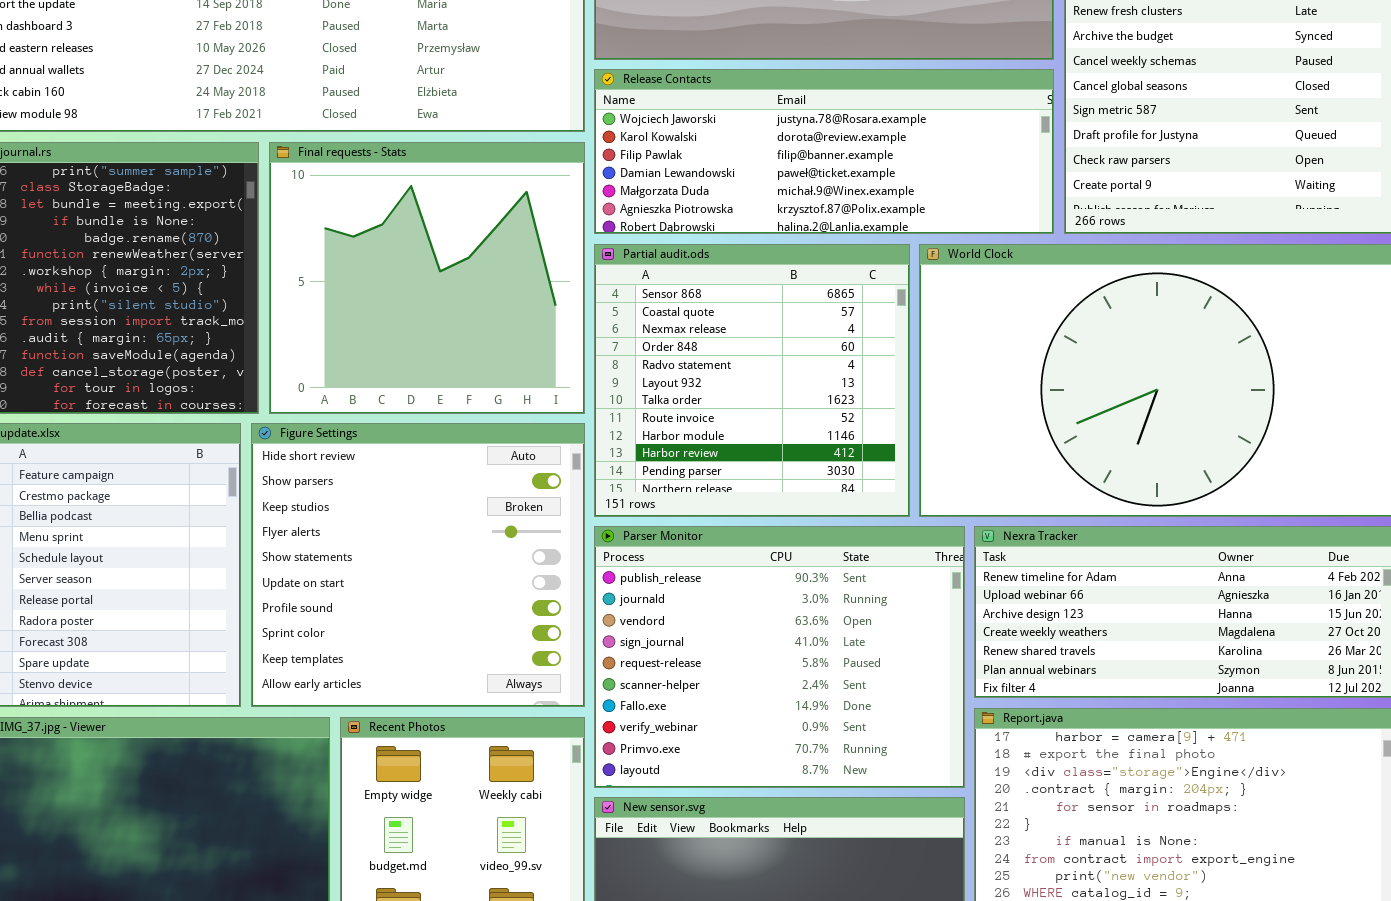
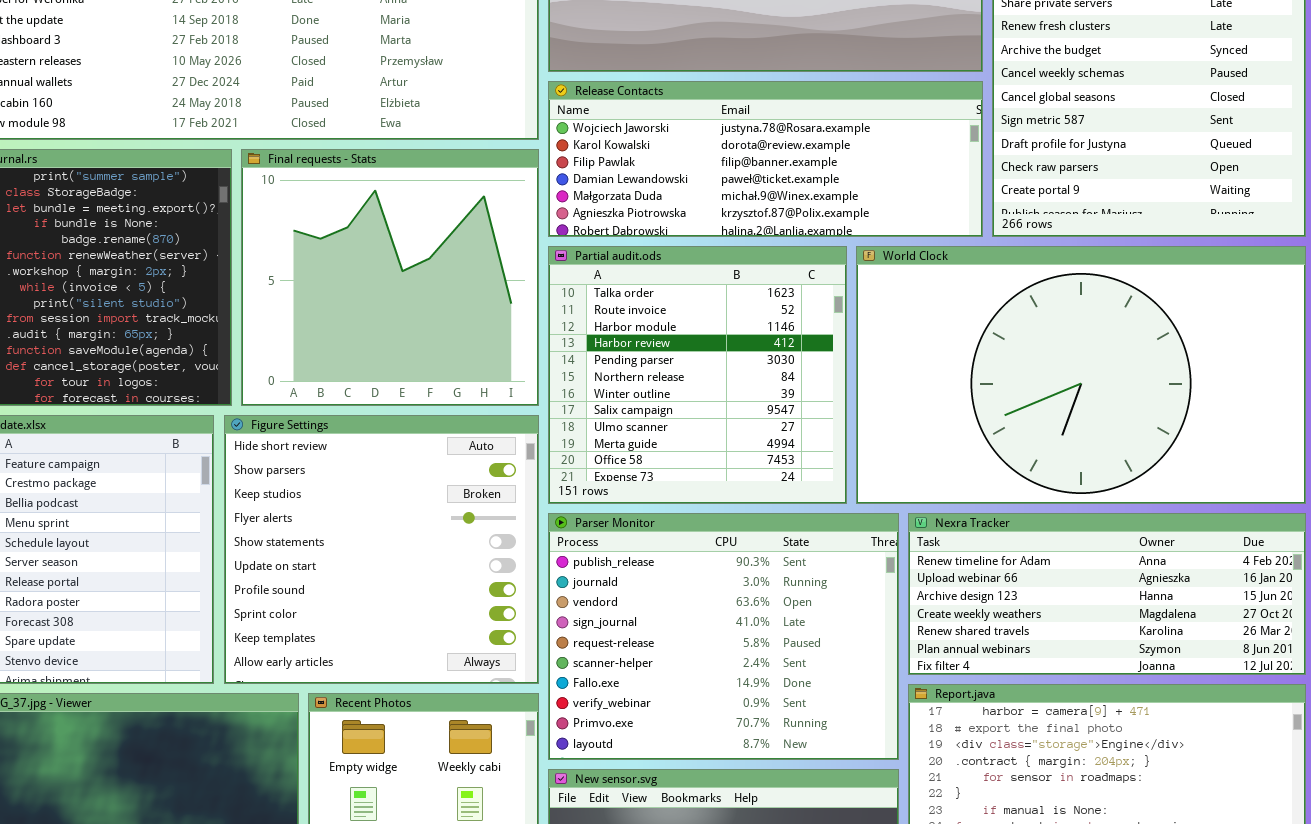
Partial audit.ods: [594,244,910,517] -> [548,246,847,504], scrolled down 6 rows

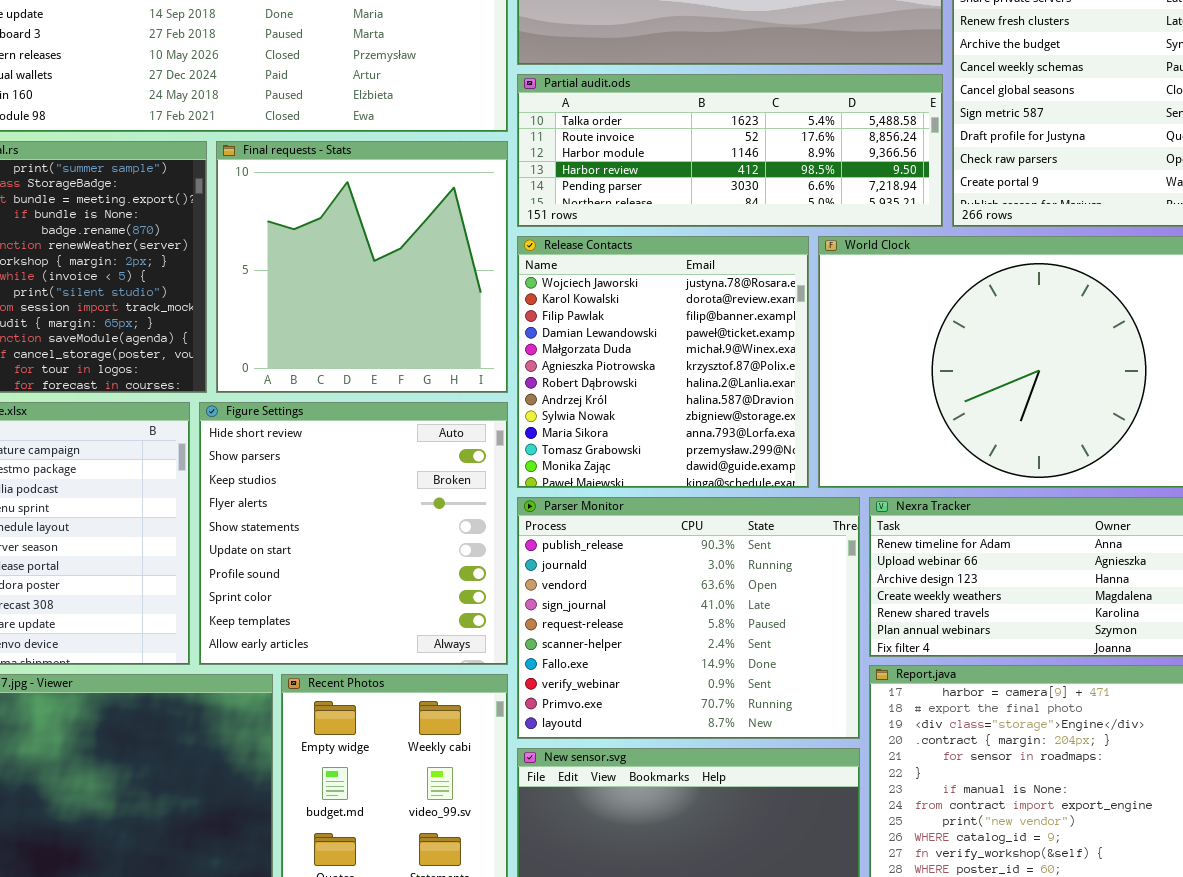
Release Contacts: [548,81,983,237] -> [517,236,809,488], moved, resized
Partial audit.ods: [548,246,847,504] -> [517,74,943,227], moved, resized

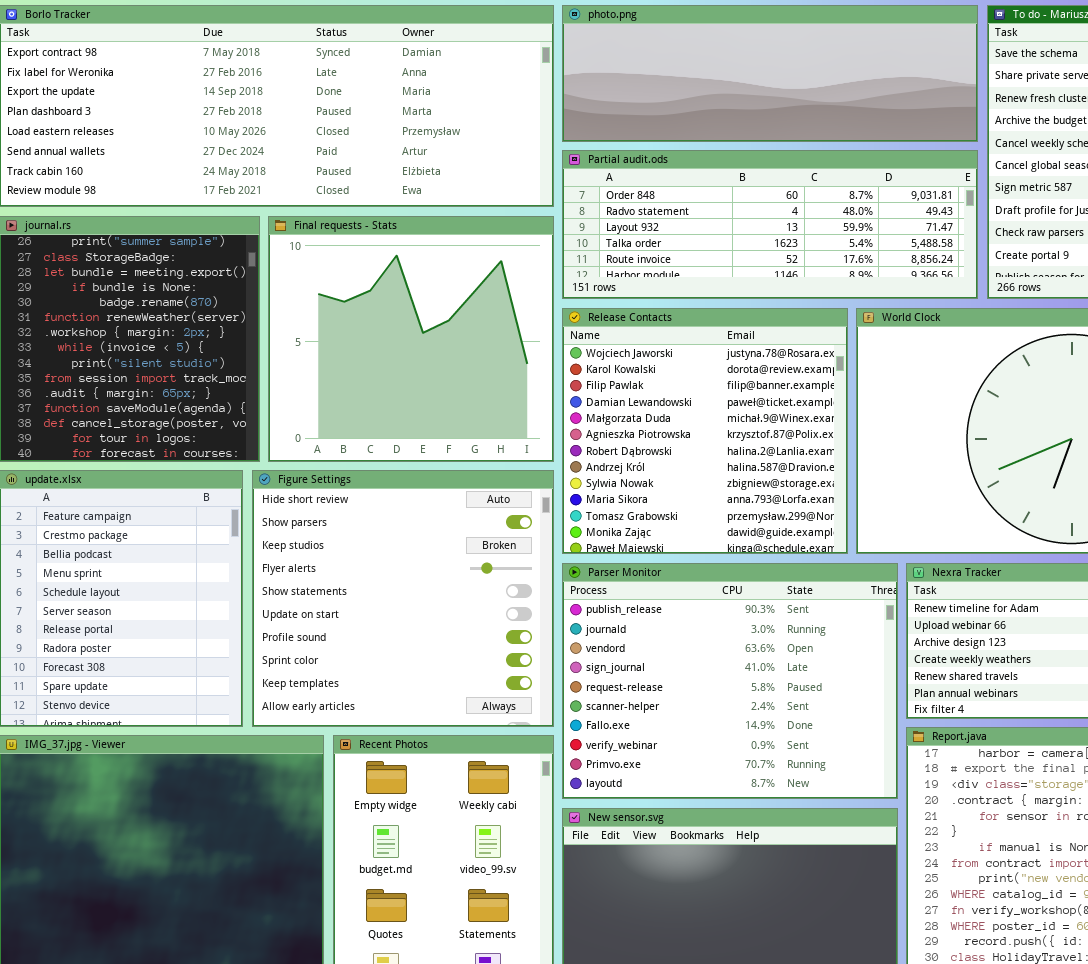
Partial audit.ods: [517,74,943,227] -> [562,150,978,299], scrolled up 3 rows

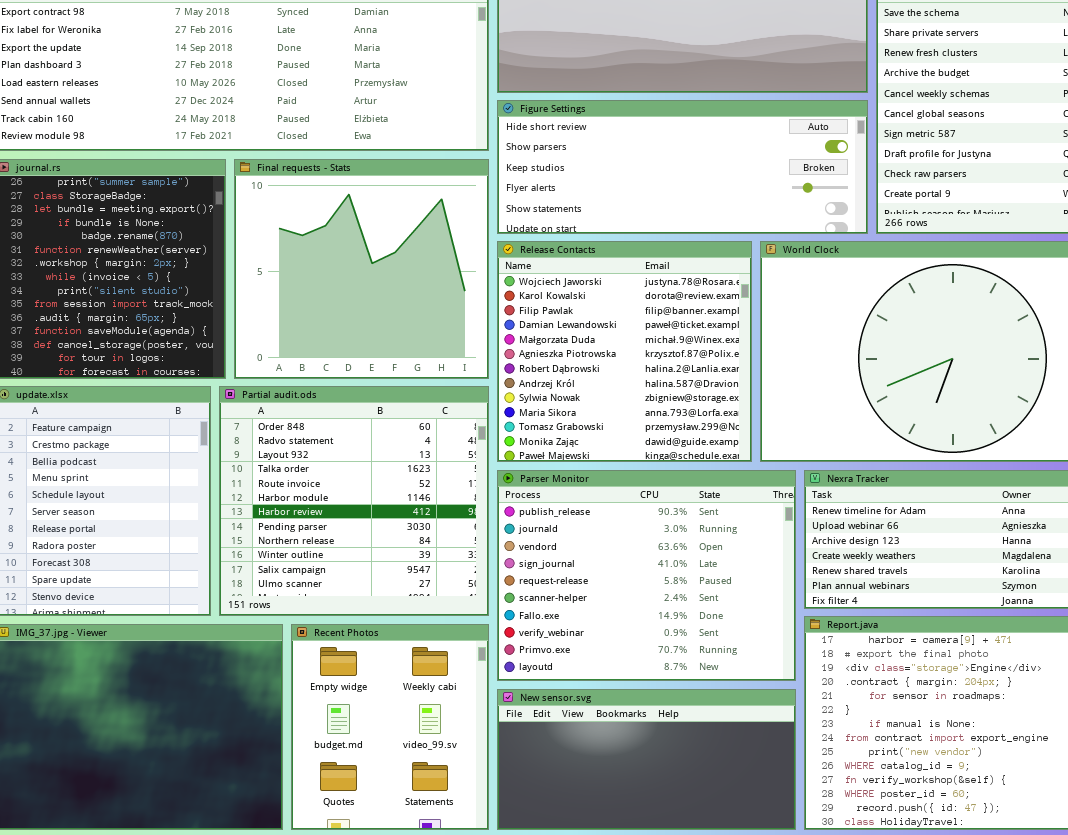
Partial audit.ods: [562,150,978,299] -> [219,386,489,616], moved, resized
Figure Settings: [252,470,554,727] -> [497,100,868,234], moved, resized

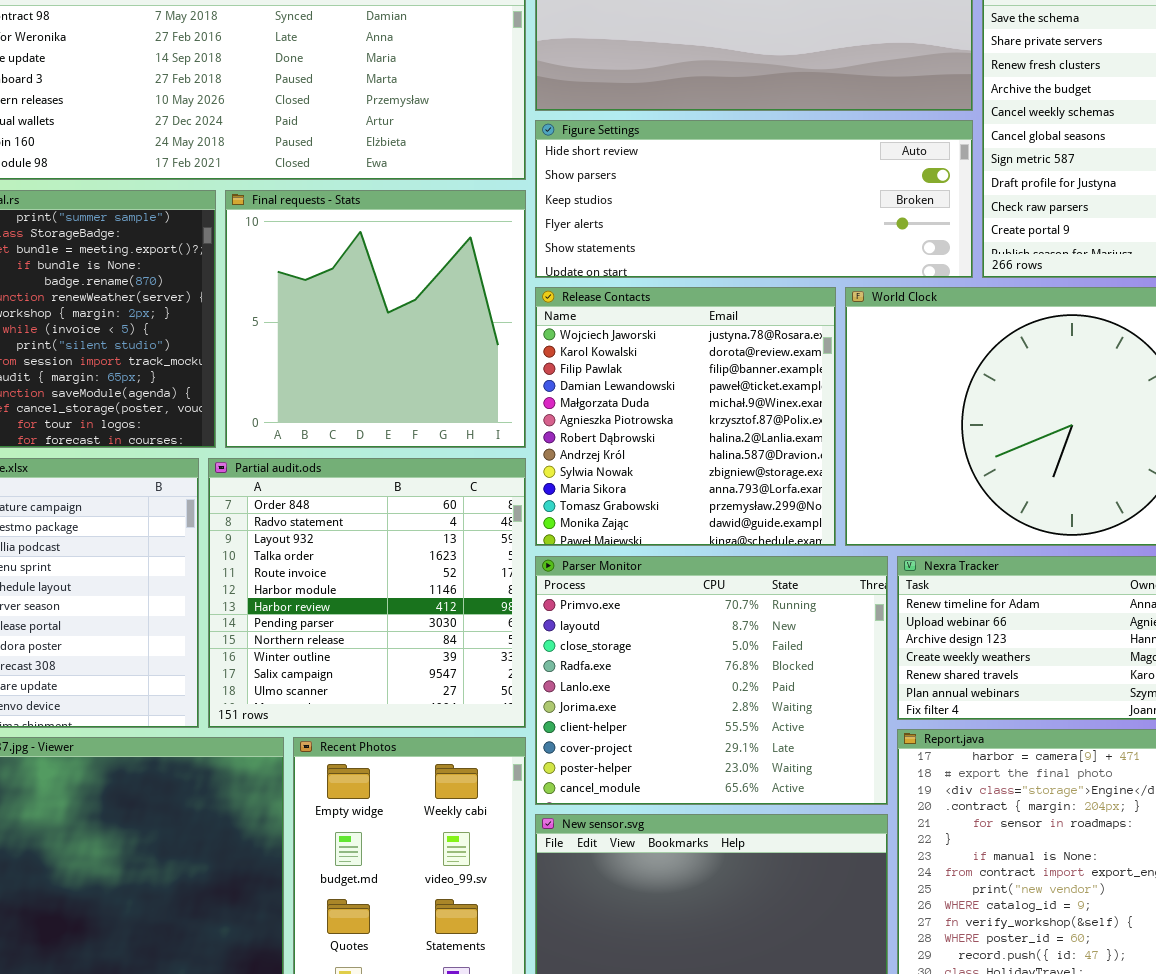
Parser Monitor: [497,470,796,681] -> [535,556,888,805], scrolled down 8 rows

